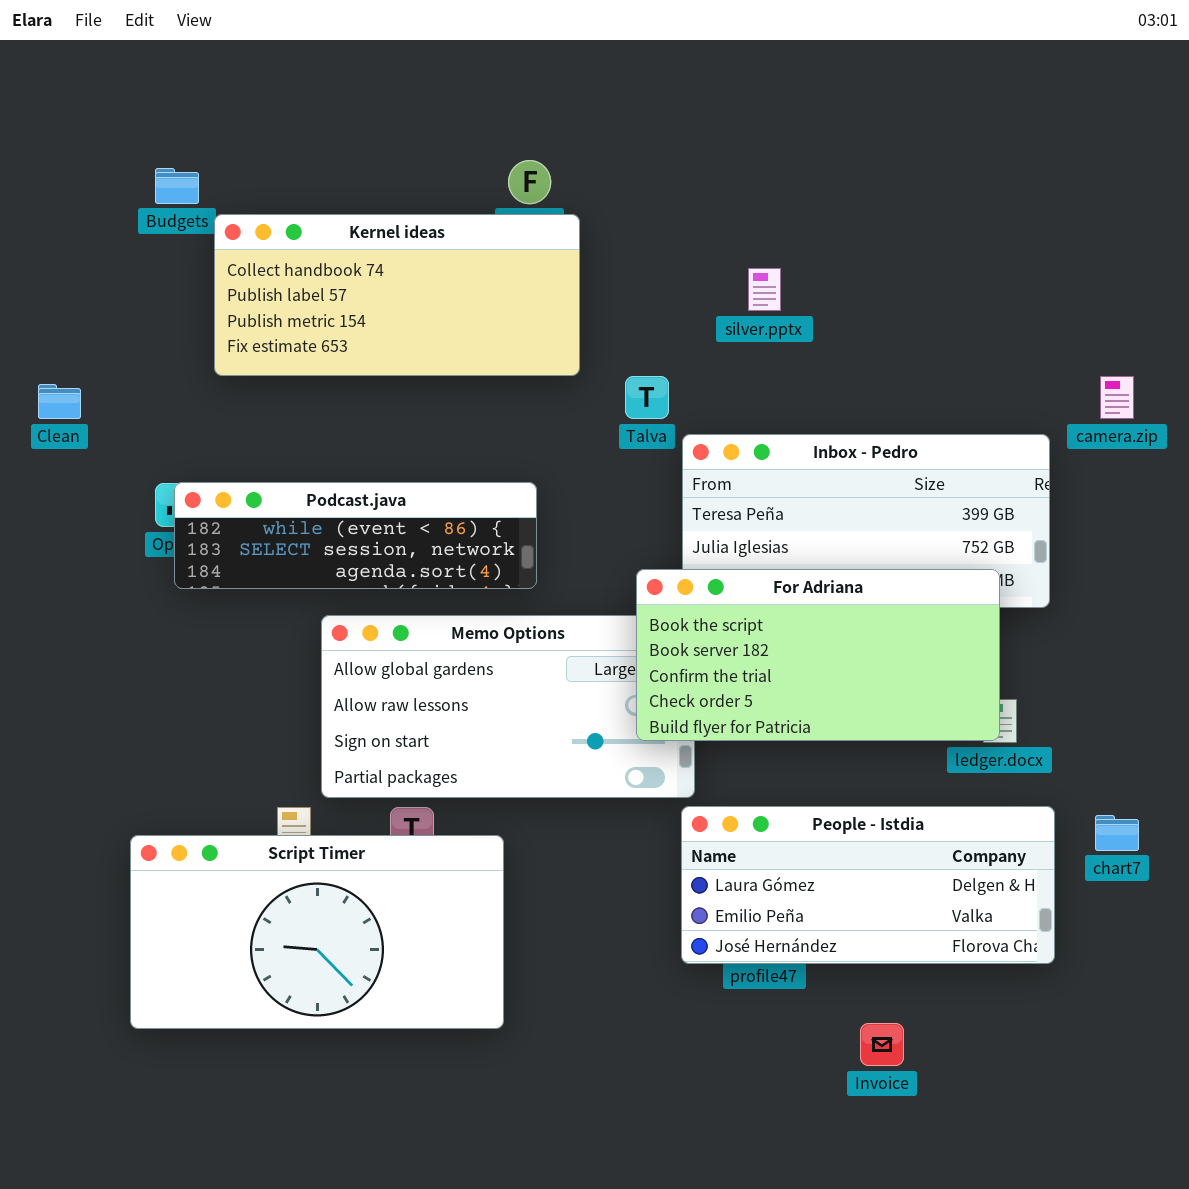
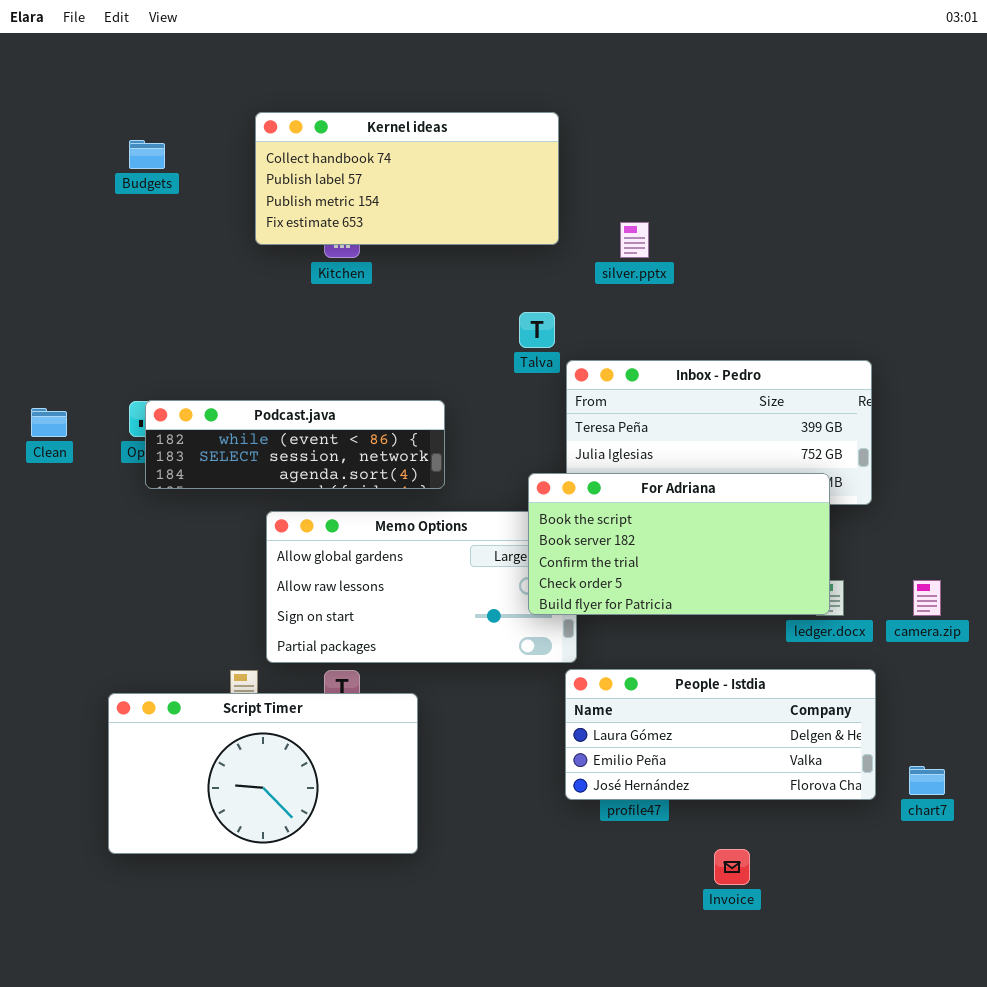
Kernel ideas: [214,214,580,376] -> [255,112,559,245], moved
camera.zip: [1100,376,1134,419] -> [913,580,941,616], moved
Clean: [38,384,81,419] -> [31,408,67,437], moved
chart7: [1095,815,1139,851] -> [909,766,945,795], moved

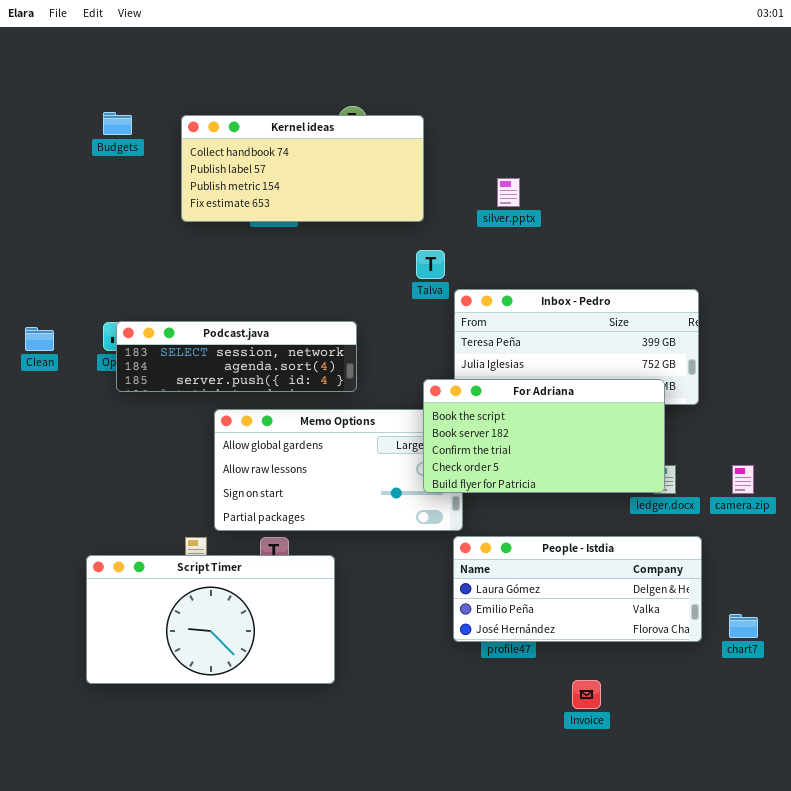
Kernel ideas: [255,112,559,245] -> [181,115,424,222], moved
Podcast.java: [145,400,445,489] -> [116,321,357,392], scrolled down 1 row

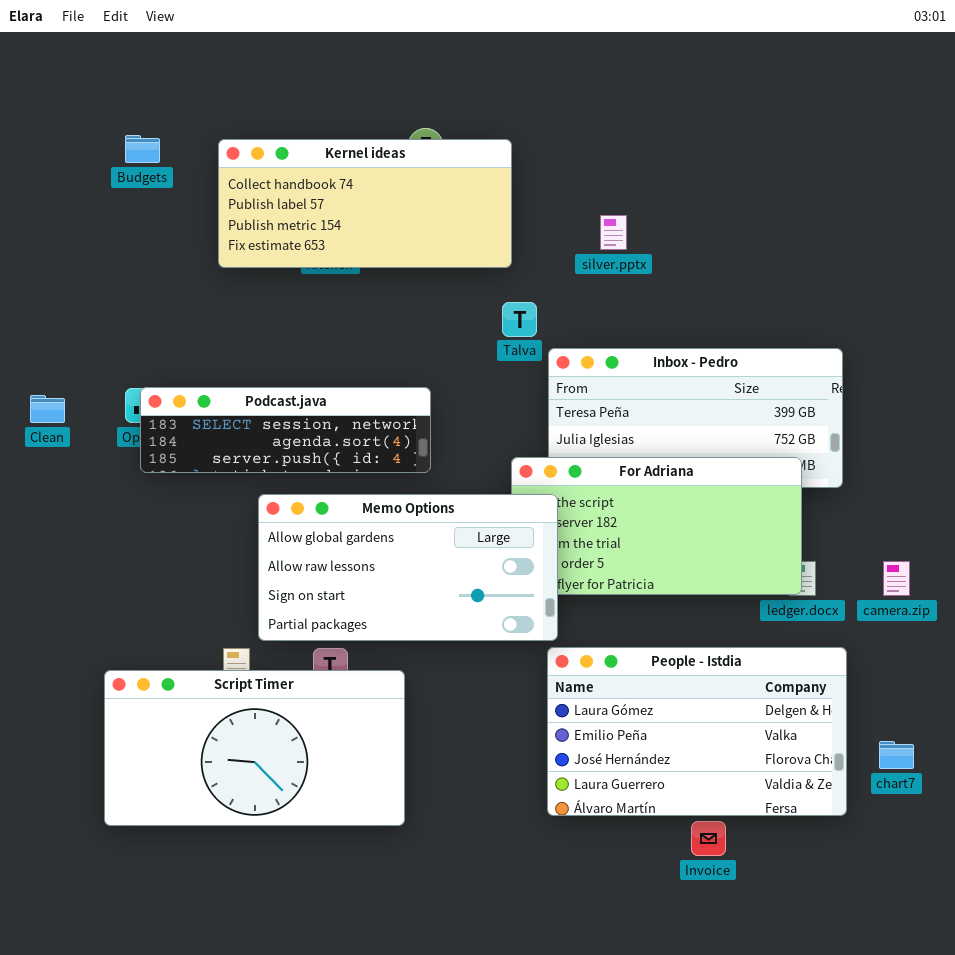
Memo Options: [214,409,463,531] -> [258,494,558,641], raised
People - Istdia: [453,536,702,642] -> [547,647,847,816], resized

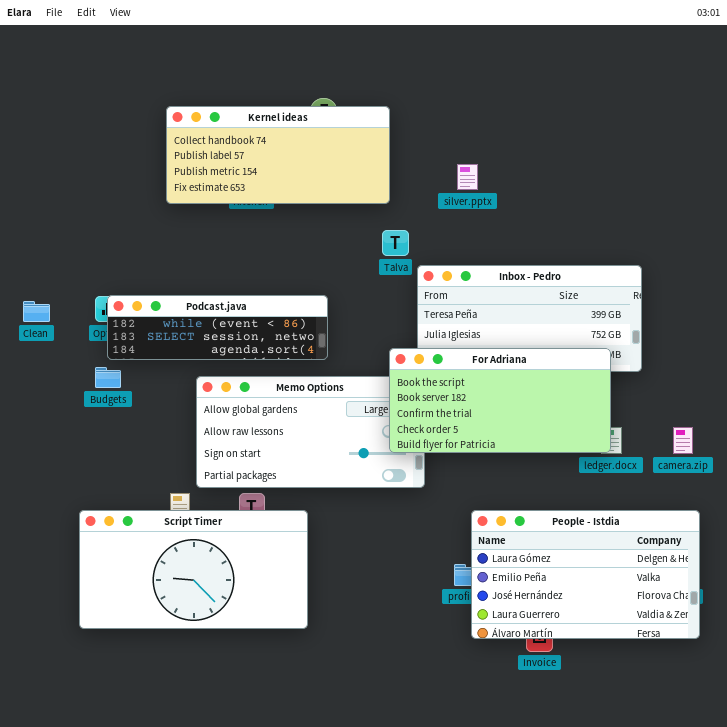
Budgets: [125,135,160,163] -> [95,367,121,388], moved
Podcast.java: [140,387,431,473] -> [107,295,328,360], scrolled up 1 row
For Adriana: [511,457,802,595] -> [389,348,611,453], raised
People - Istdia: [547,647,847,816] -> [471,510,700,639], moved

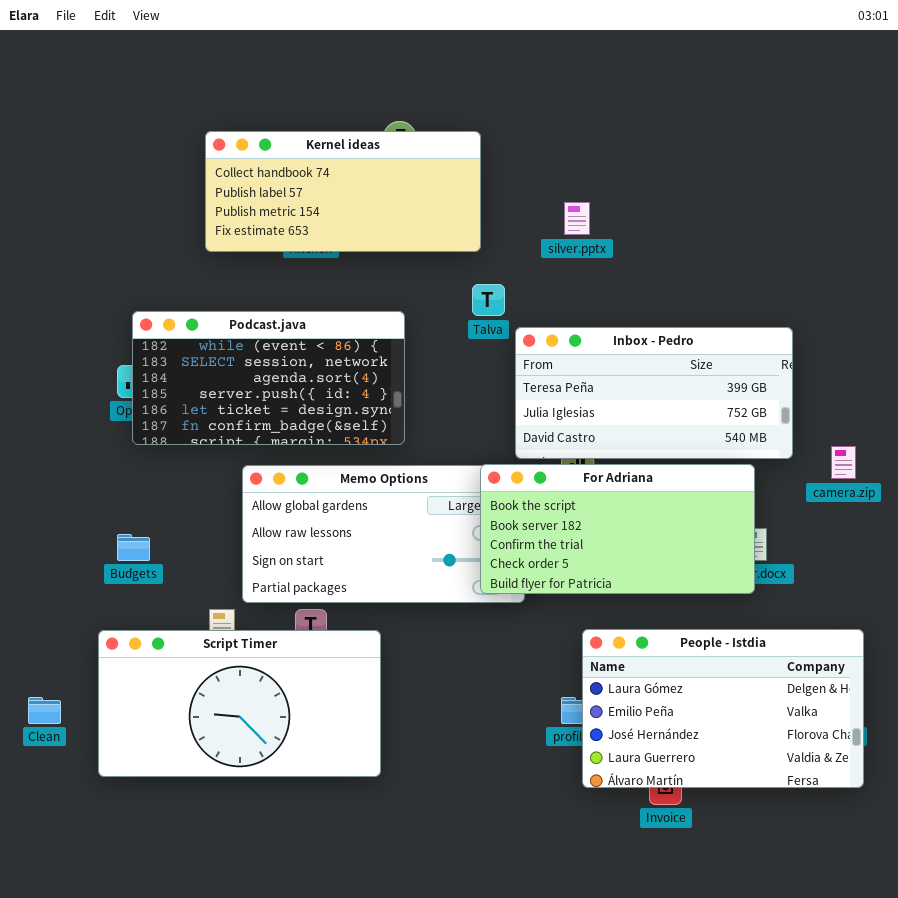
Podcast.java: [107,295,328,360] -> [132,311,405,445], resized
Clean: [23,301,50,322] -> [28,697,61,724], moved
For Adriana: [389,348,611,453] -> [480,464,755,594], moved
Budgets: [95,367,121,388] -> [117,534,150,561], moved
camera.zip: [673,427,693,454] -> [831,446,856,479], moved

